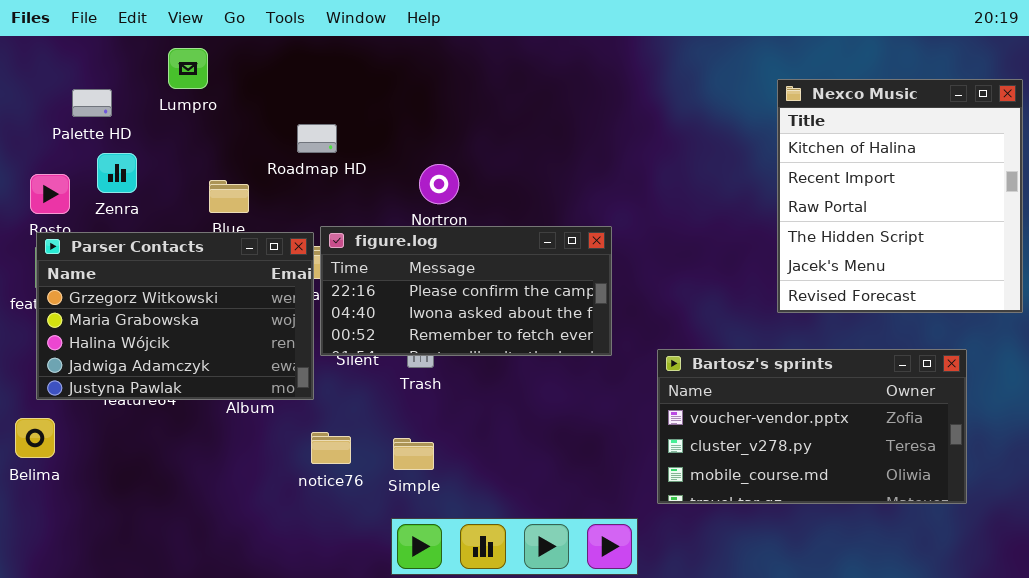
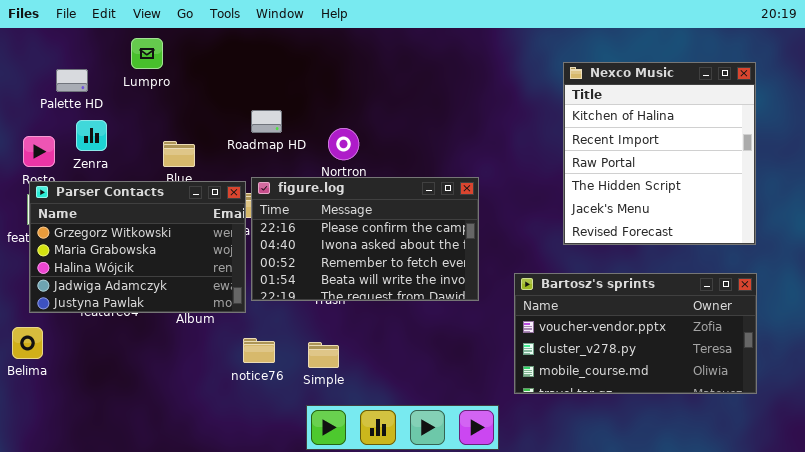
Nexco Music: [777,79,1023,313] -> [563,62,756,245], moved
Roadmap HD: [297,124,337,153] -> [251,110,282,133], moved
figure.log: [320,226,612,356] -> [251,177,479,301], resized

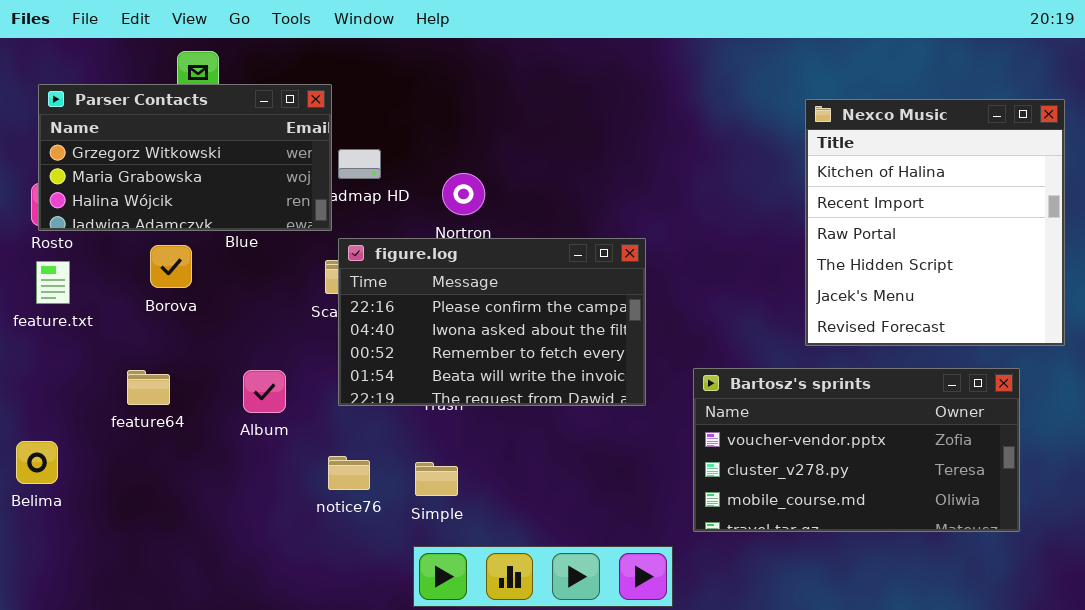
Nexco Music: [563,62,756,245] -> [805,99,1065,346], moved
Parser Contacts: [29,181,246,313] -> [38,84,332,231], moved, resized

